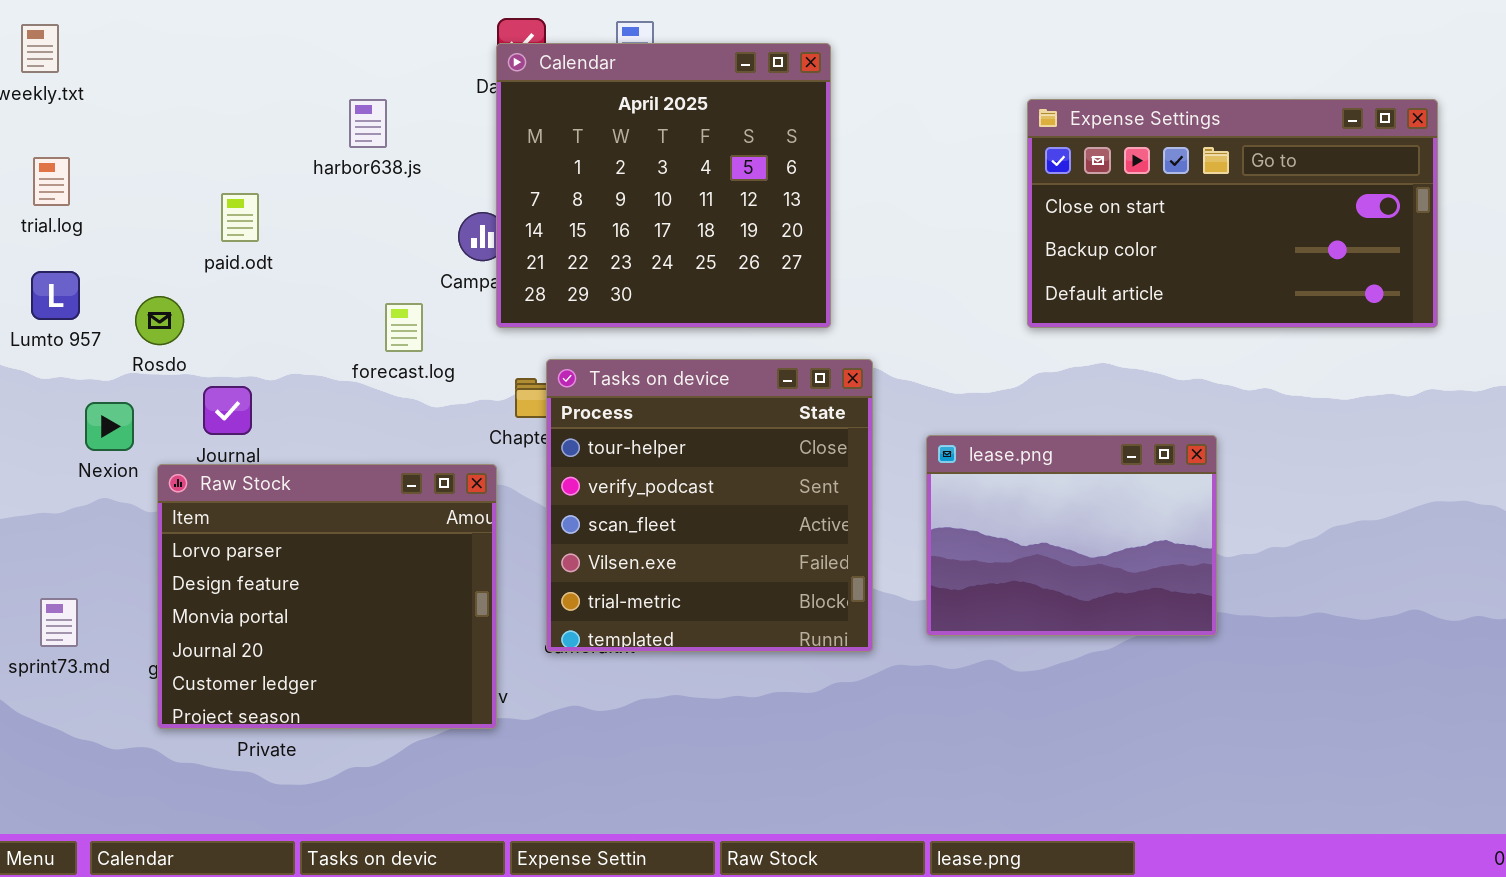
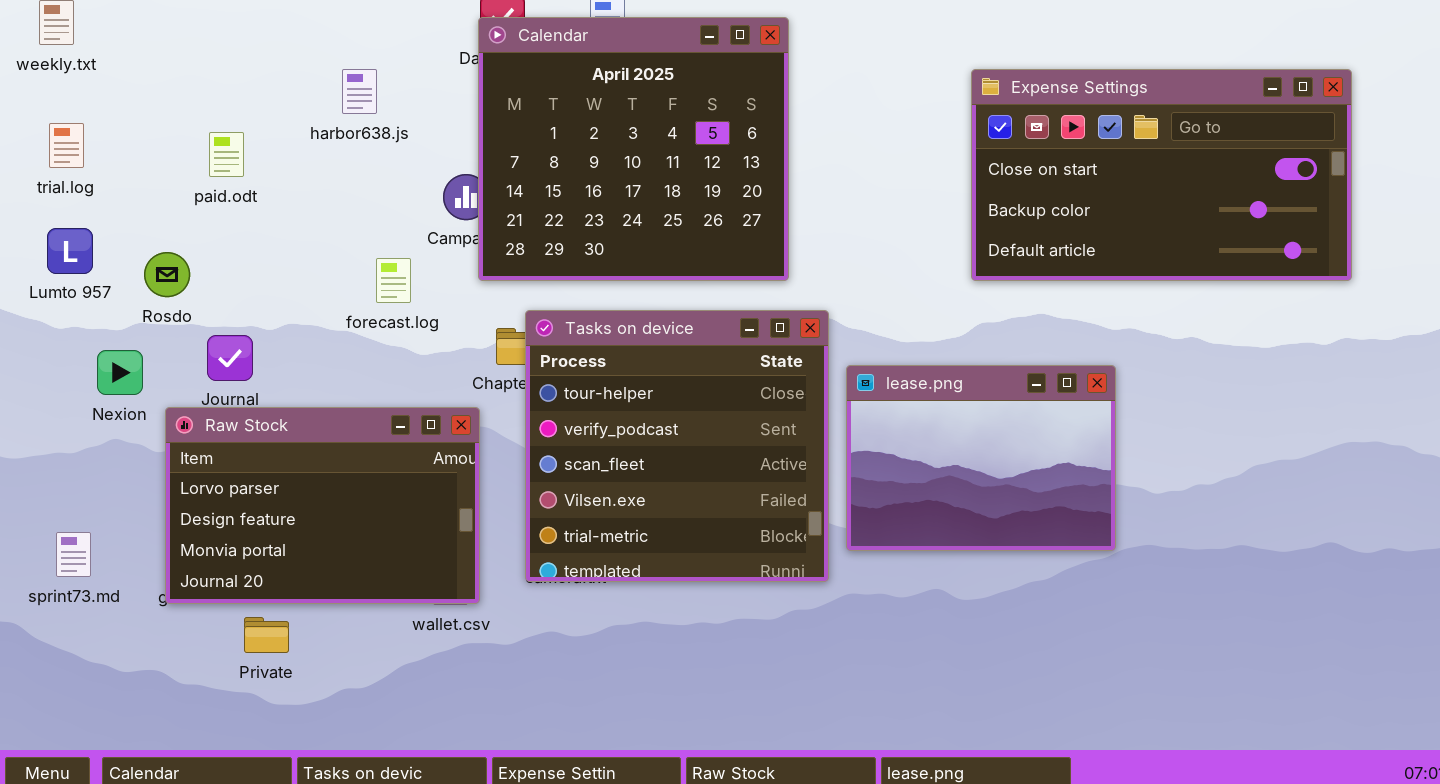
paid.odt: [221,193,259,242] -> [209,132,244,177], moved
lease.png: [926,435,1217,636] -> [846,365,1116,551], moved
Raw Stock: [157,464,497,729] -> [165,407,480,604], resized

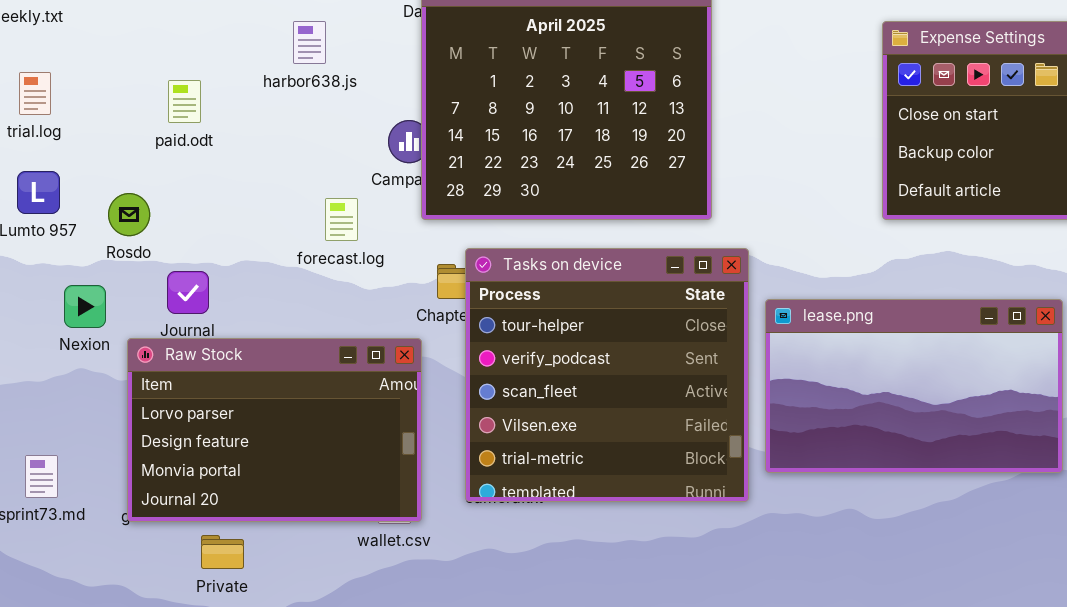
lease.png: [846,365,1116,551] -> [765,299,1063,473], resized

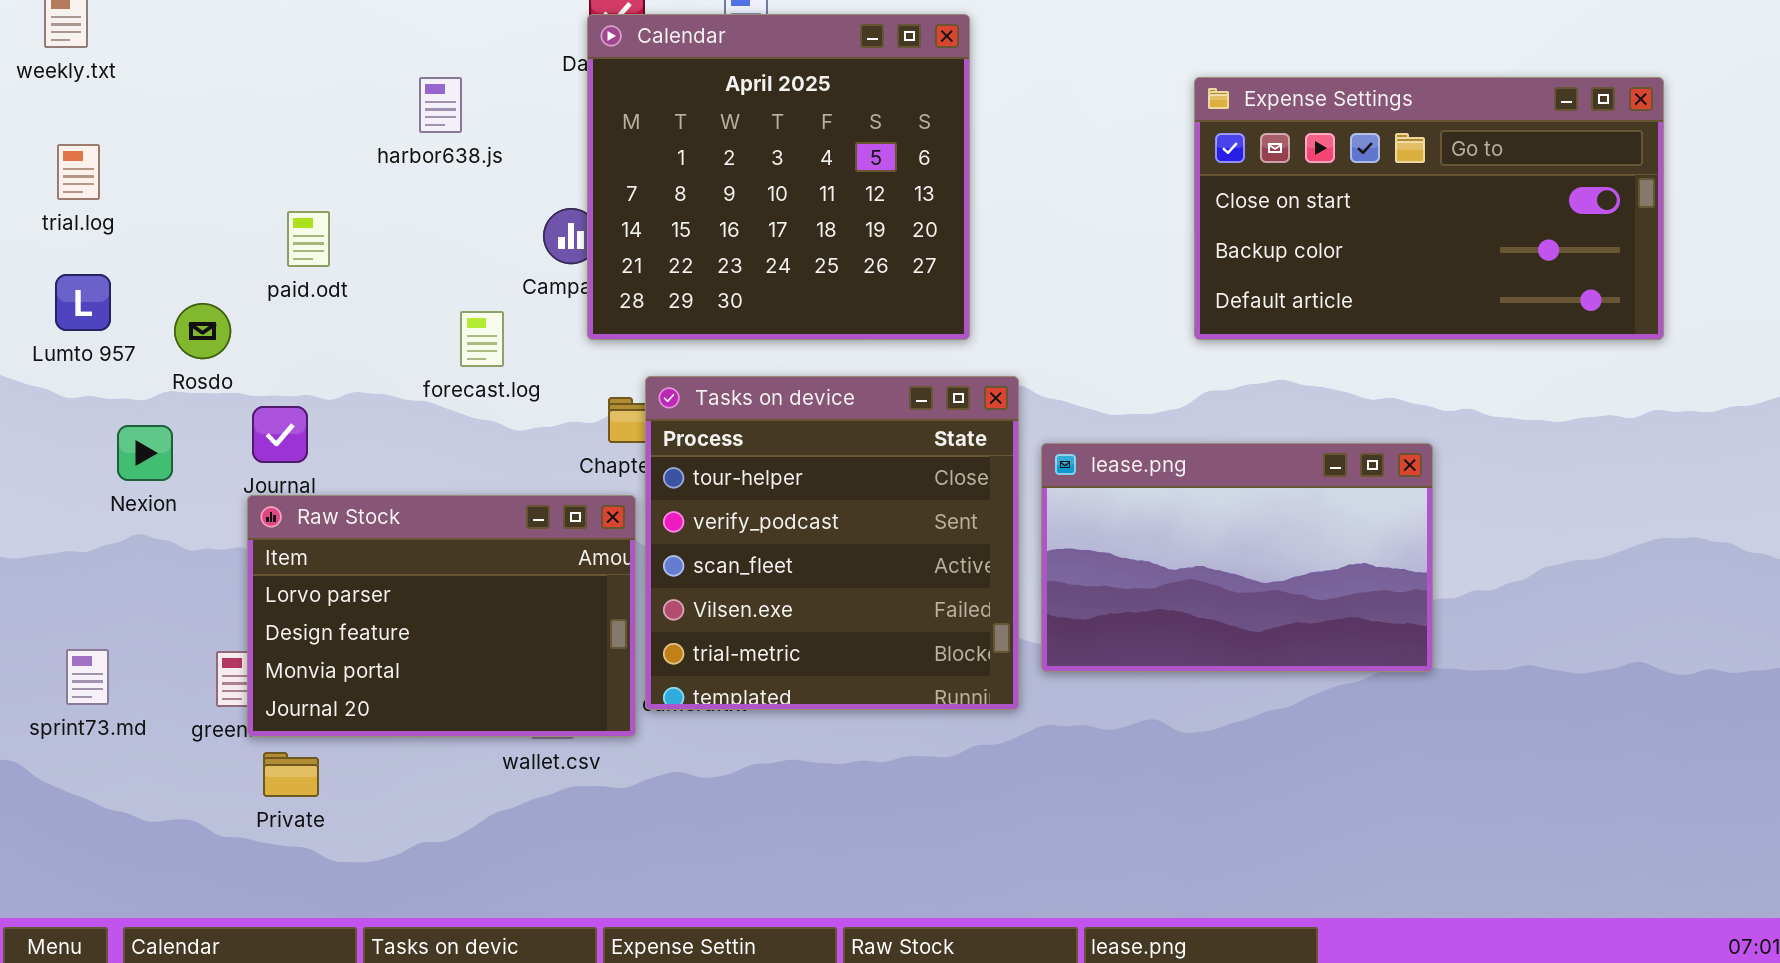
paid.odt: [168,80,201,123] -> [287,211,330,267], moved
Raw Stock: [127,338,422,522] -> [247,495,636,737], moved
Private: [201,535,244,569] -> [263,752,319,797], moved

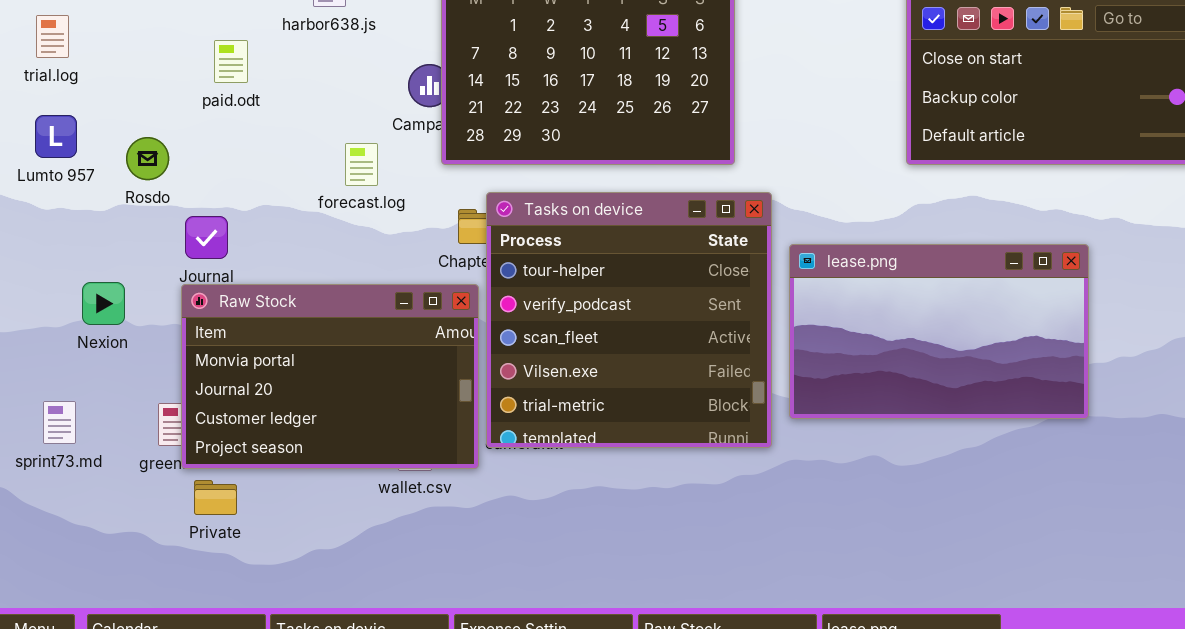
paid.odt: [287,211,330,267] -> [214,40,248,83], moved
Nexion: [117,425,173,481] -> [82,282,125,325], moved
Raw Stock: [247,495,636,737] -> [181,284,479,469], scrolled down 2 rows

